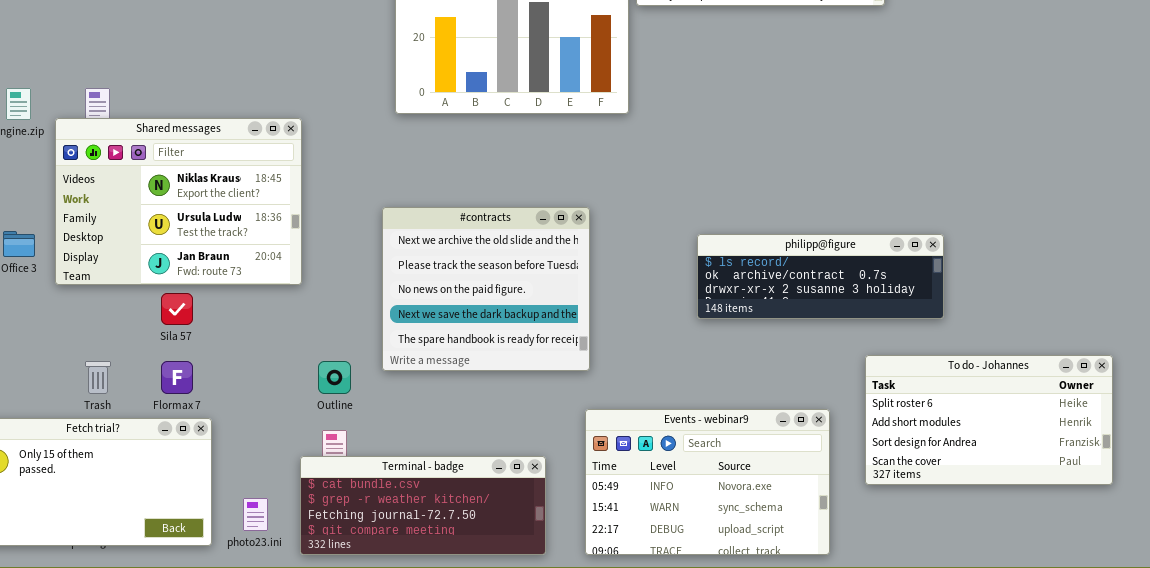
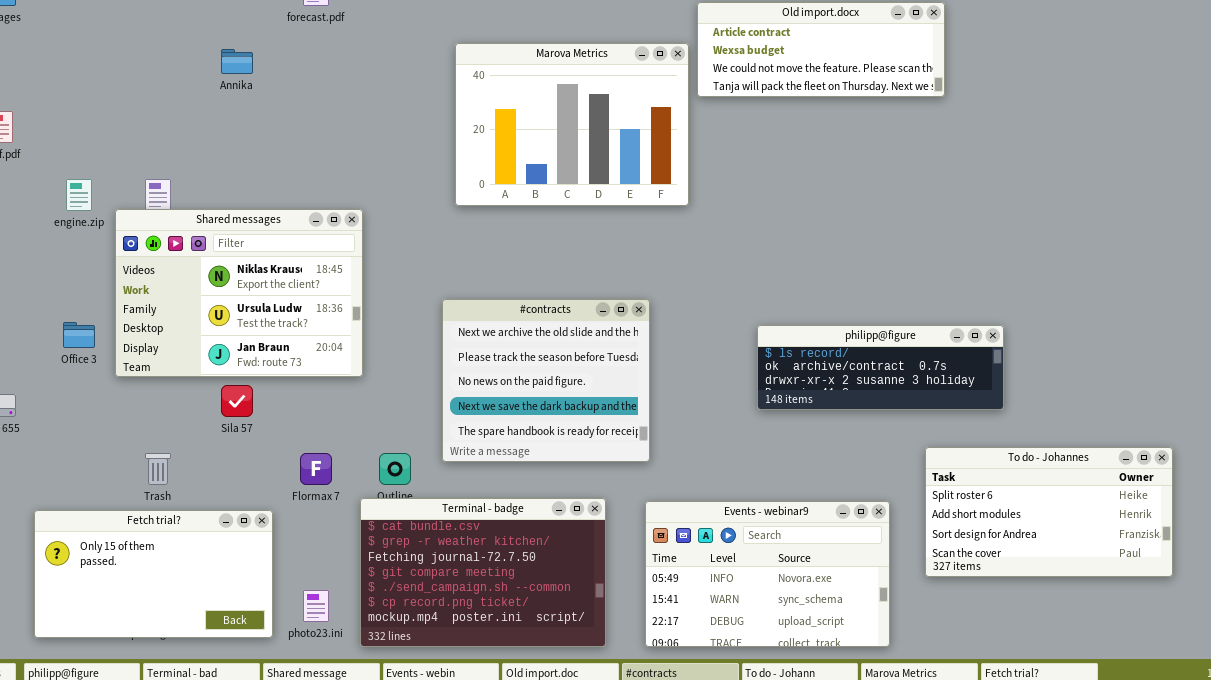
Flormax 7: [161,361,193,394] -> [300,453,332,485], moved
Terminal - badge: [300,456,546,555] -> [360,498,606,647], resized

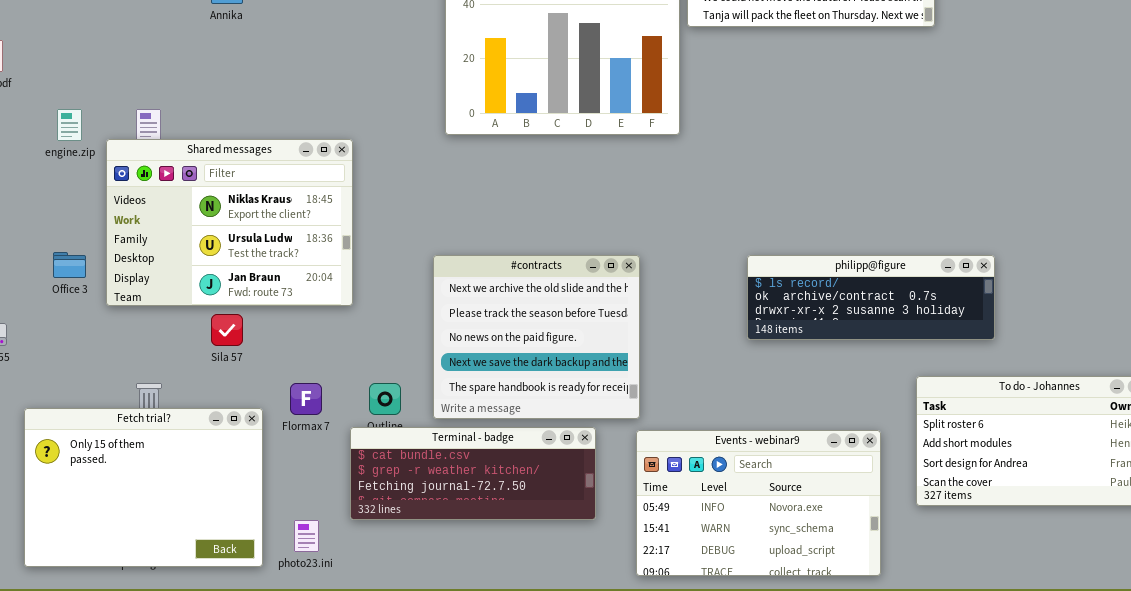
#contracts: [442,299,650,462] -> [433,255,640,419], moved
Terminal - badge: [360,498,606,647] -> [350,427,596,520], resized
Fetch trial?: [34,510,273,638] -> [24,408,263,567], resized

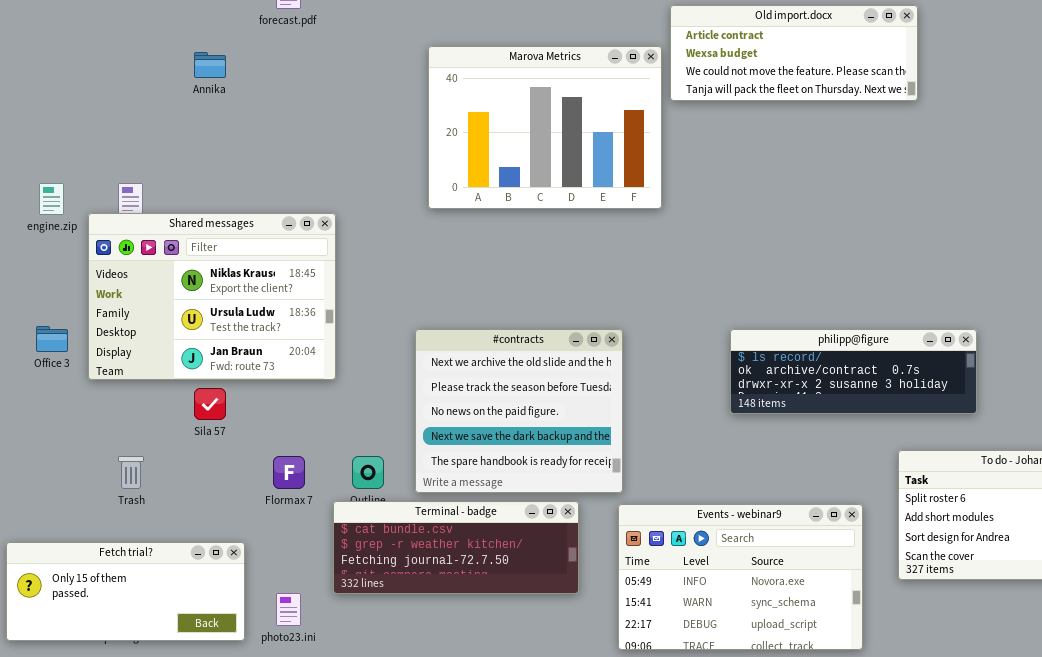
Fetch trial?: [24,408,263,567] -> [6,542,245,641], resized

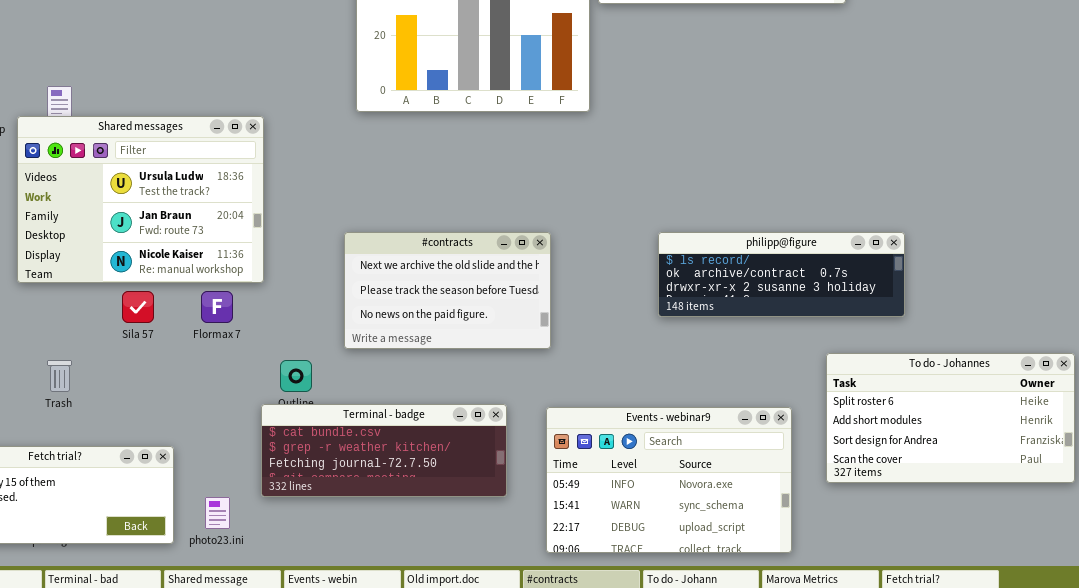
Shared messages: [88,213,336,380] -> [17,116,264,283], scrolled down 1 row
#contracts: [415,329,623,493] -> [344,232,551,349], resized
Flormax 7: [273,456,305,489] -> [201,291,233,323], moved

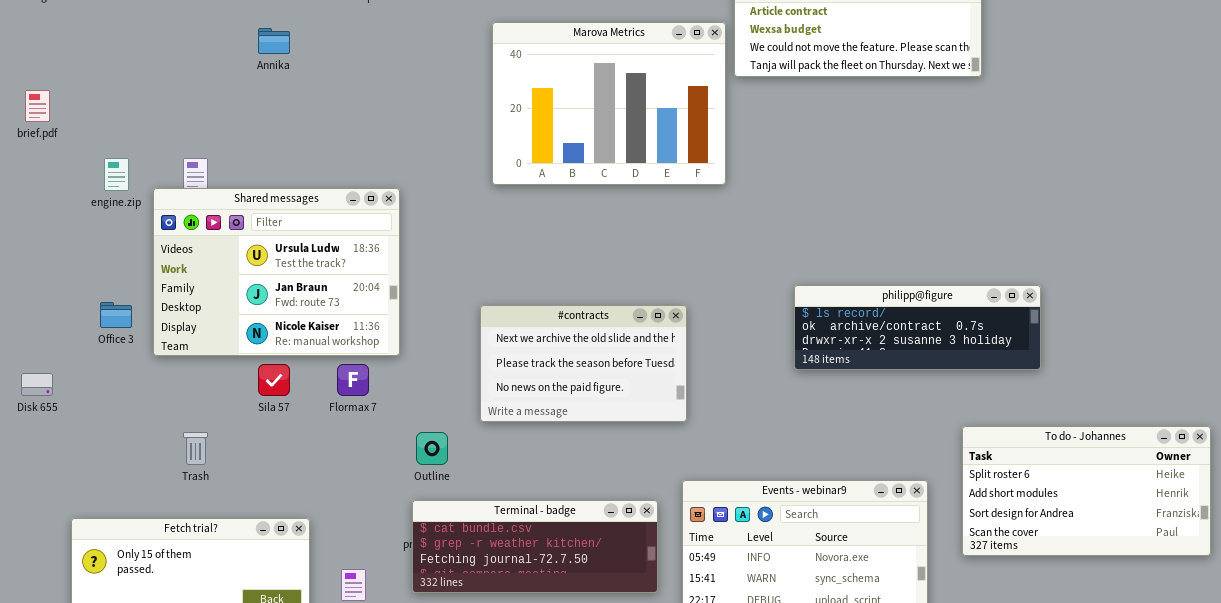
philipp@figure: [658,232,905,317] -> [794,285,1041,370], moved
Terminal - badge: [261,404,507,497] -> [412,500,658,593], moved

